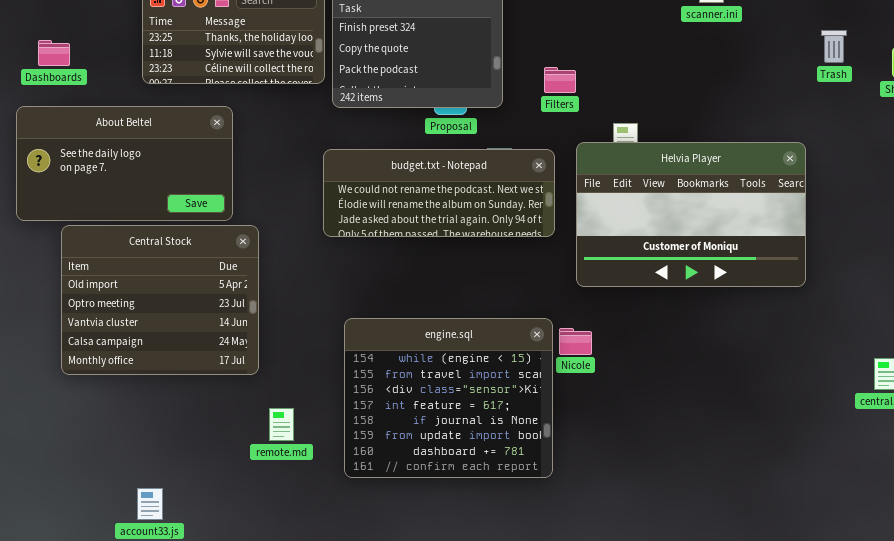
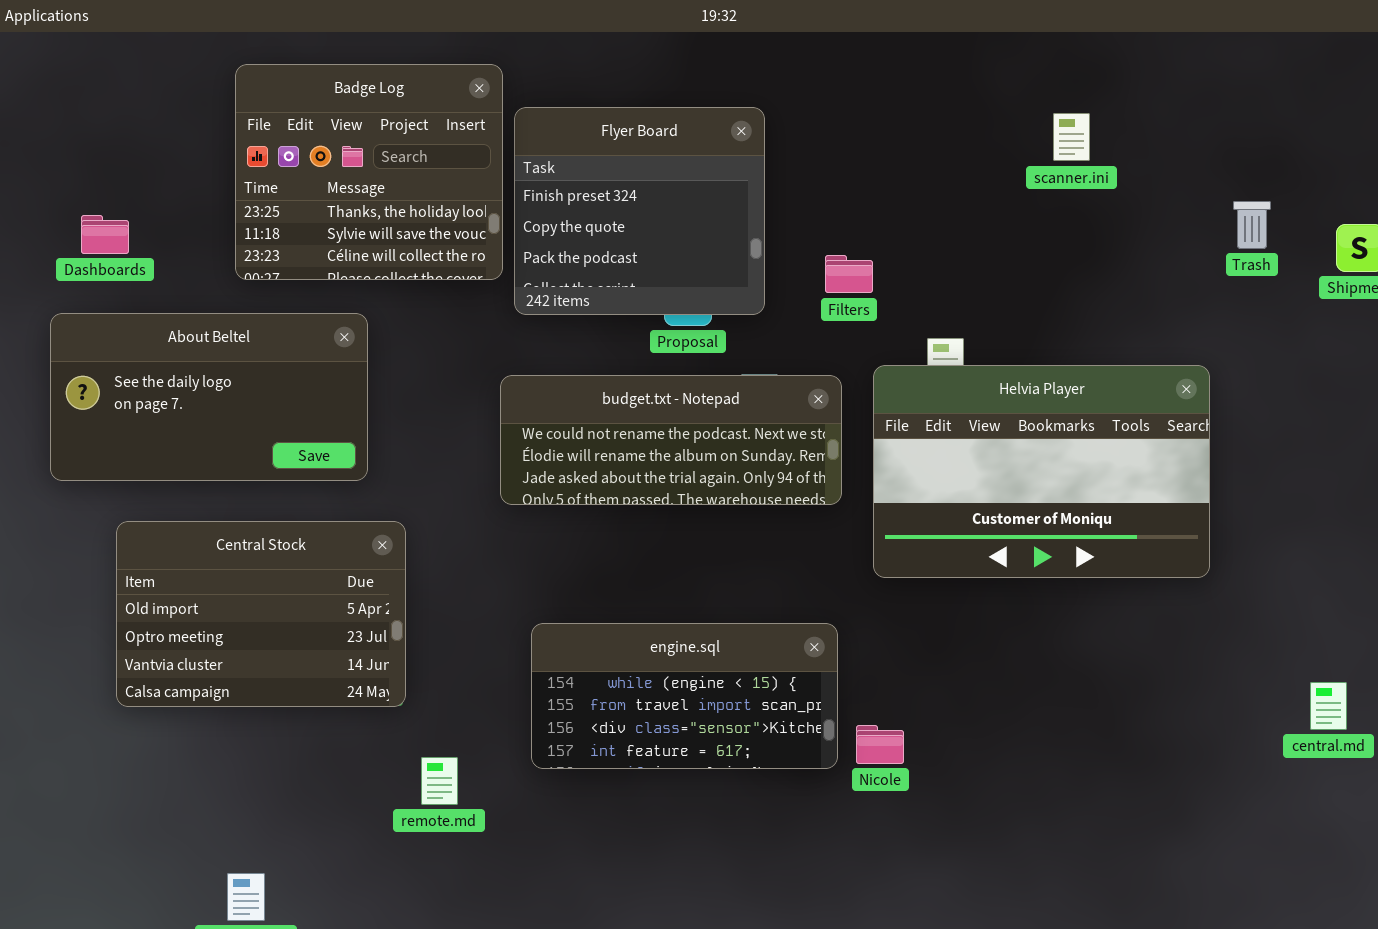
Central Stock: [61,225,259,375] -> [116,521,406,707], resized
engine.sql: [344,318,553,478] -> [531,623,838,769], resized
Nicole: [559,328,592,355] -> [856,725,904,764], moved

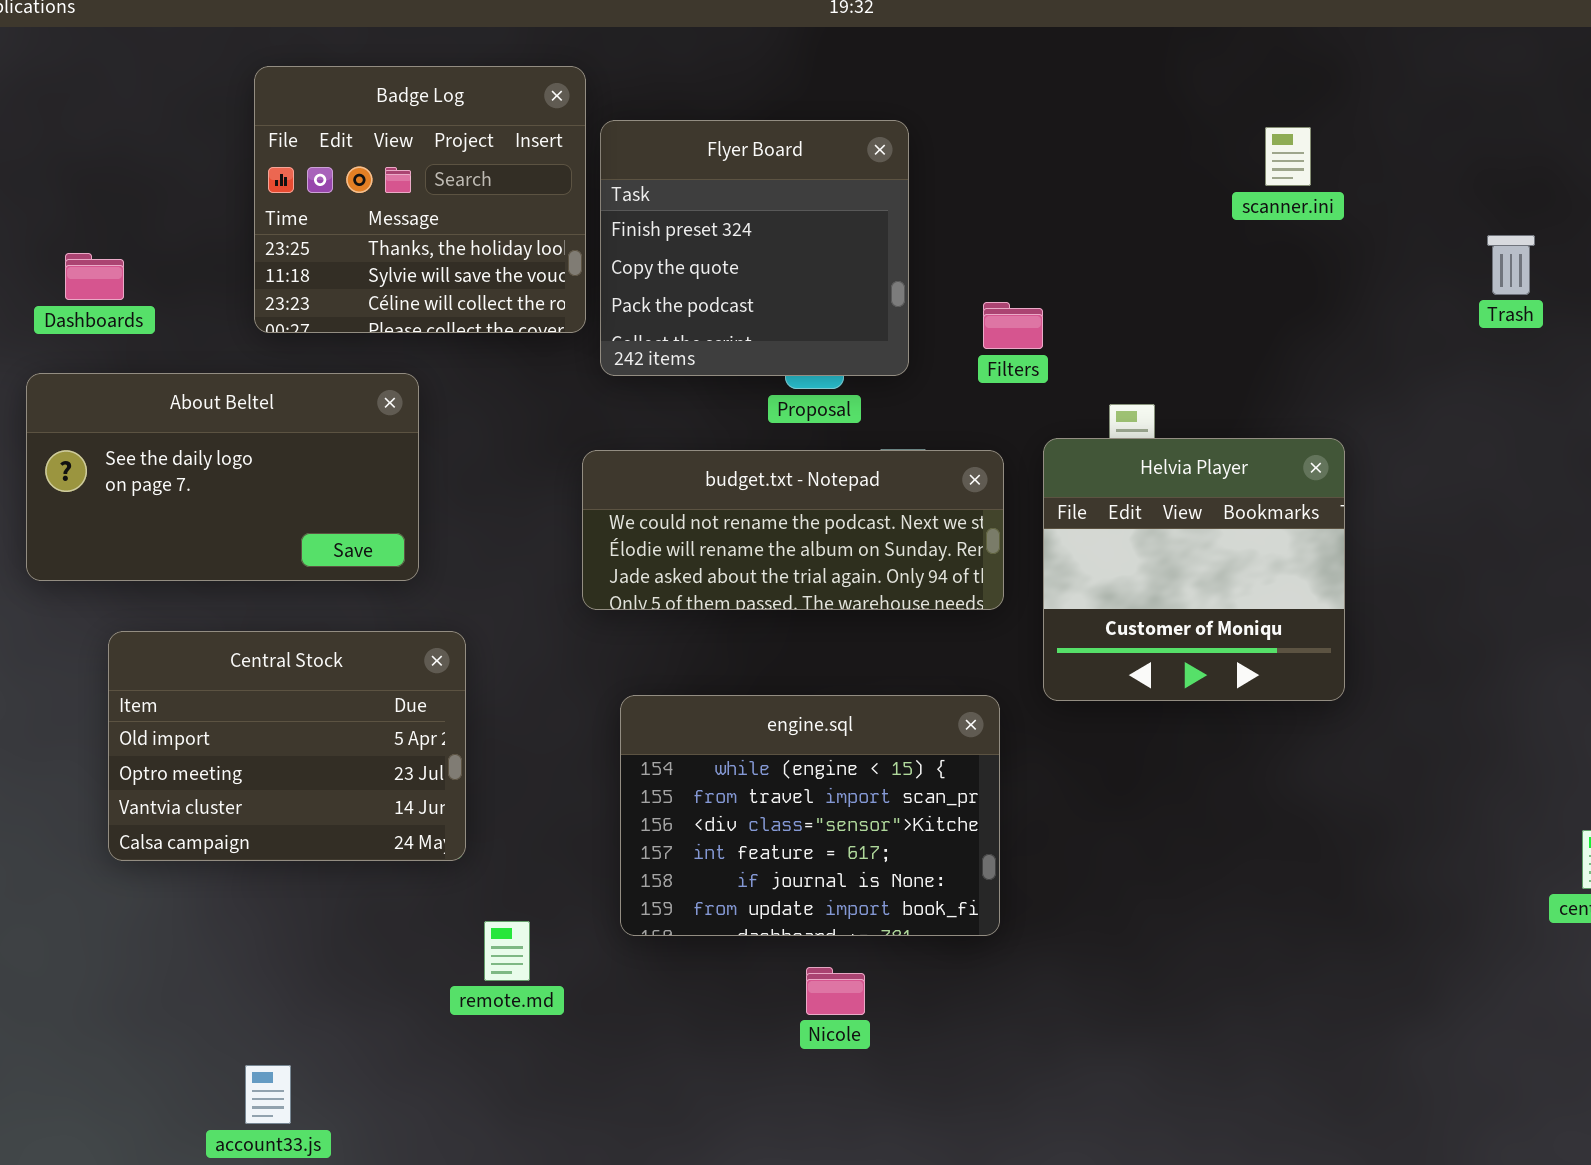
Helvia Player: [873,365,1210,578] -> [1043,438,1345,701], resized
engine.sql: [531,623,838,769] -> [620,695,1000,936], resized
Nicole: [856,725,904,764] -> [806,967,865,1015], moved

